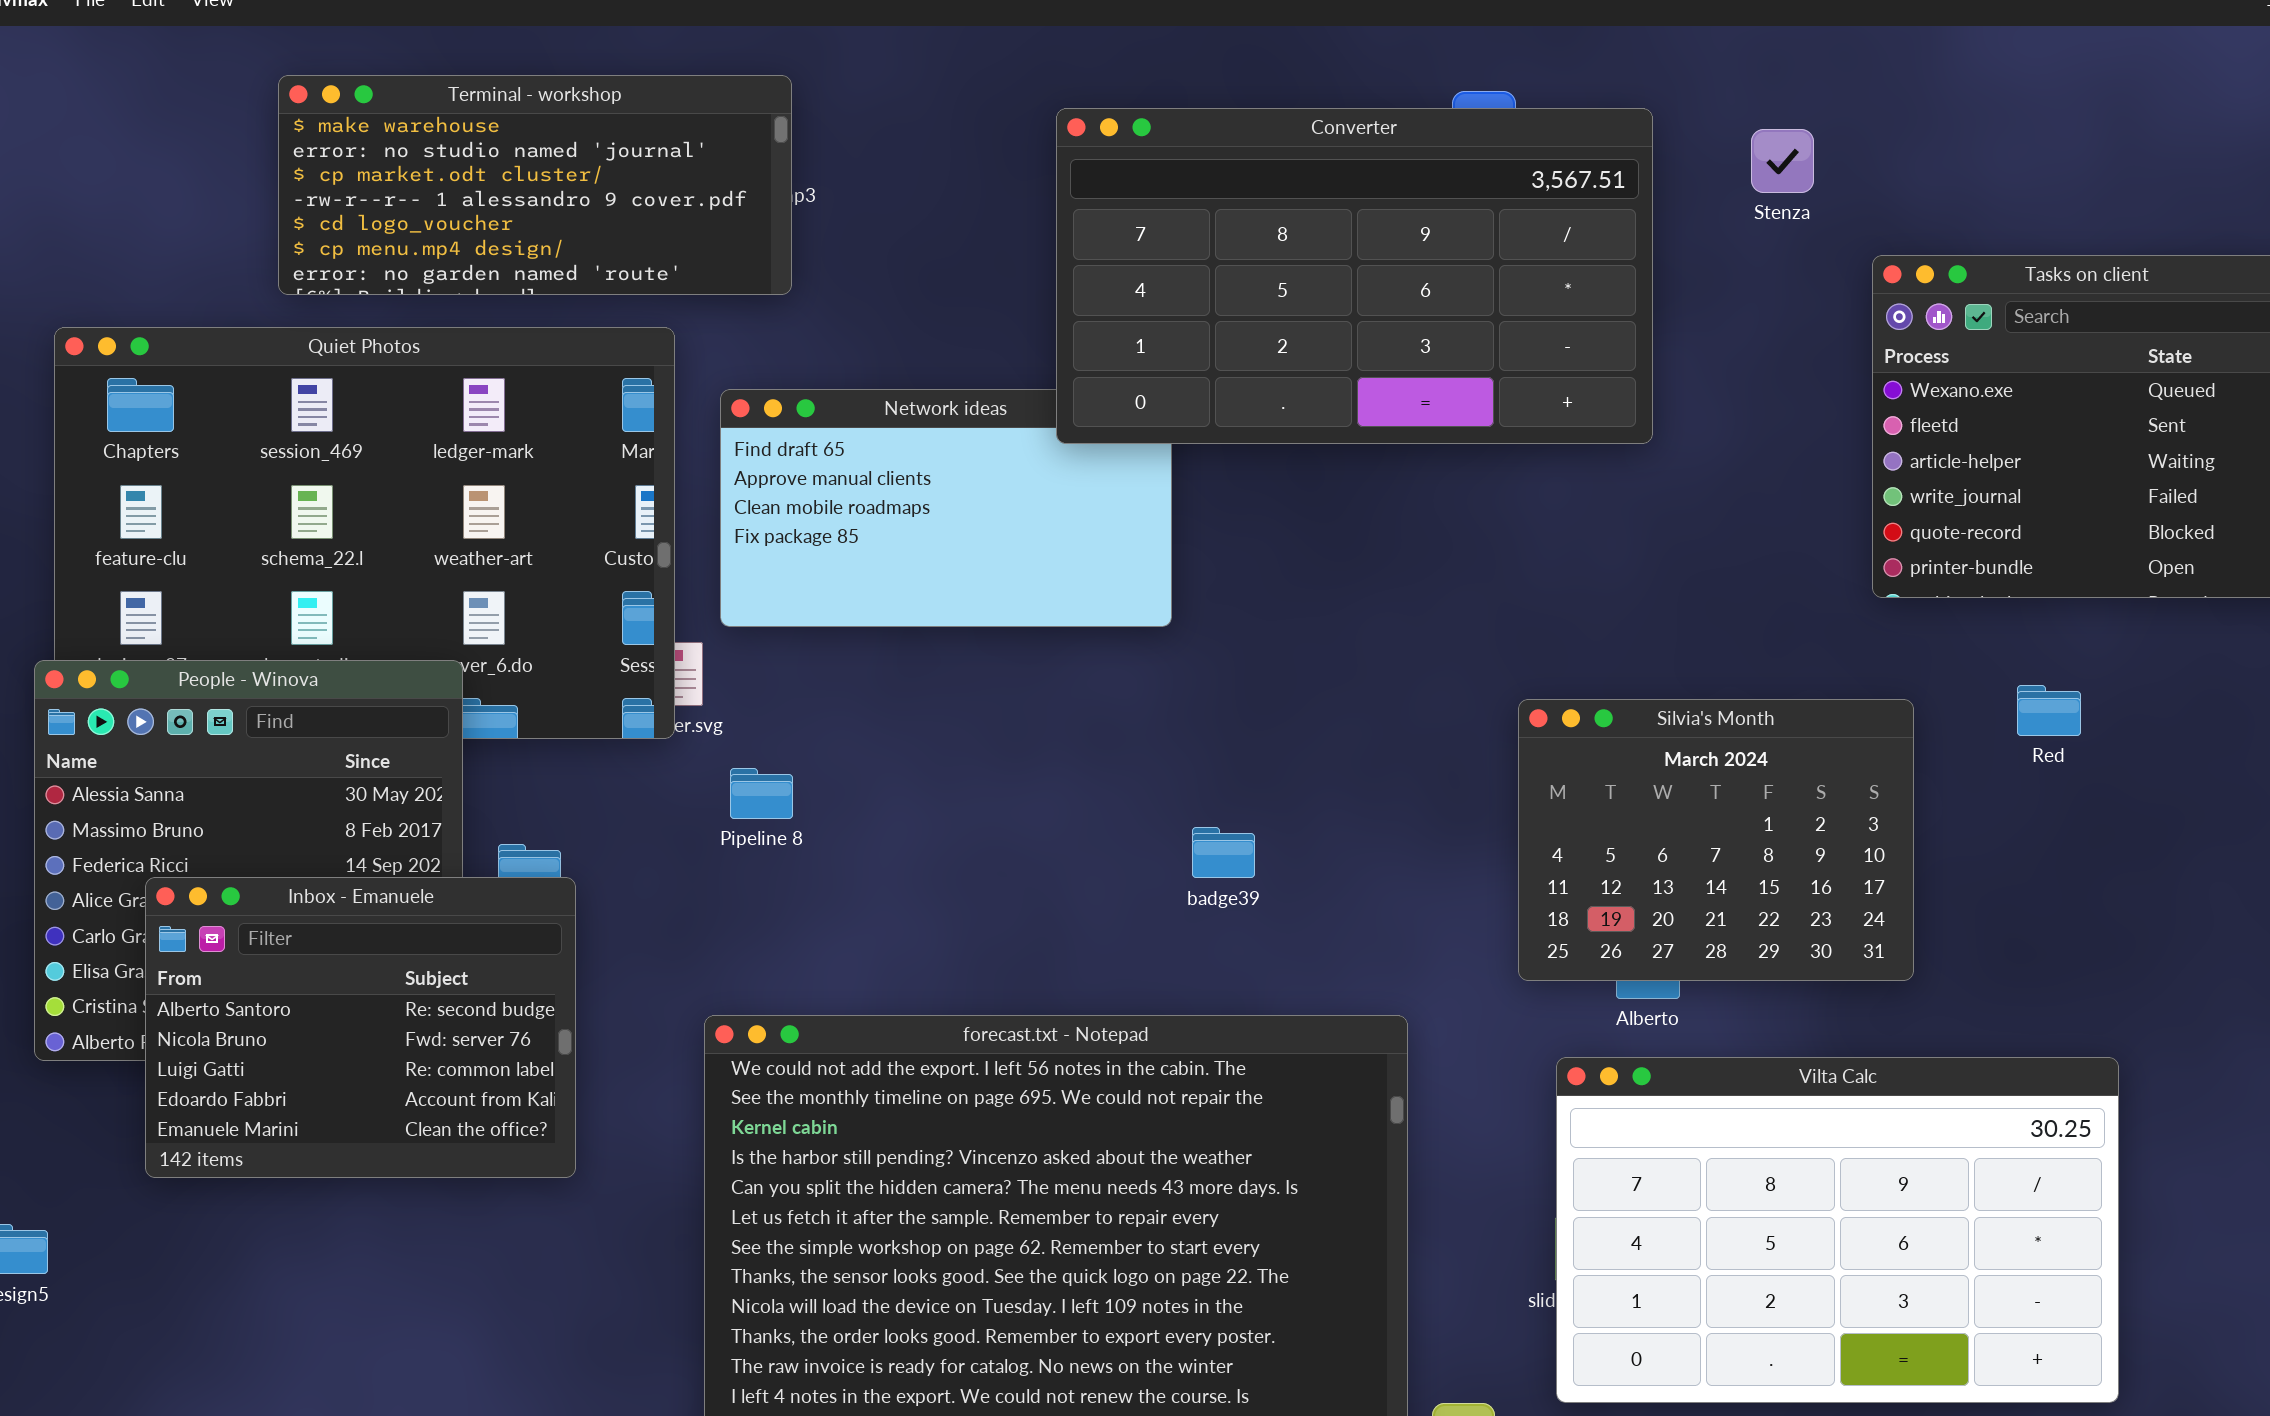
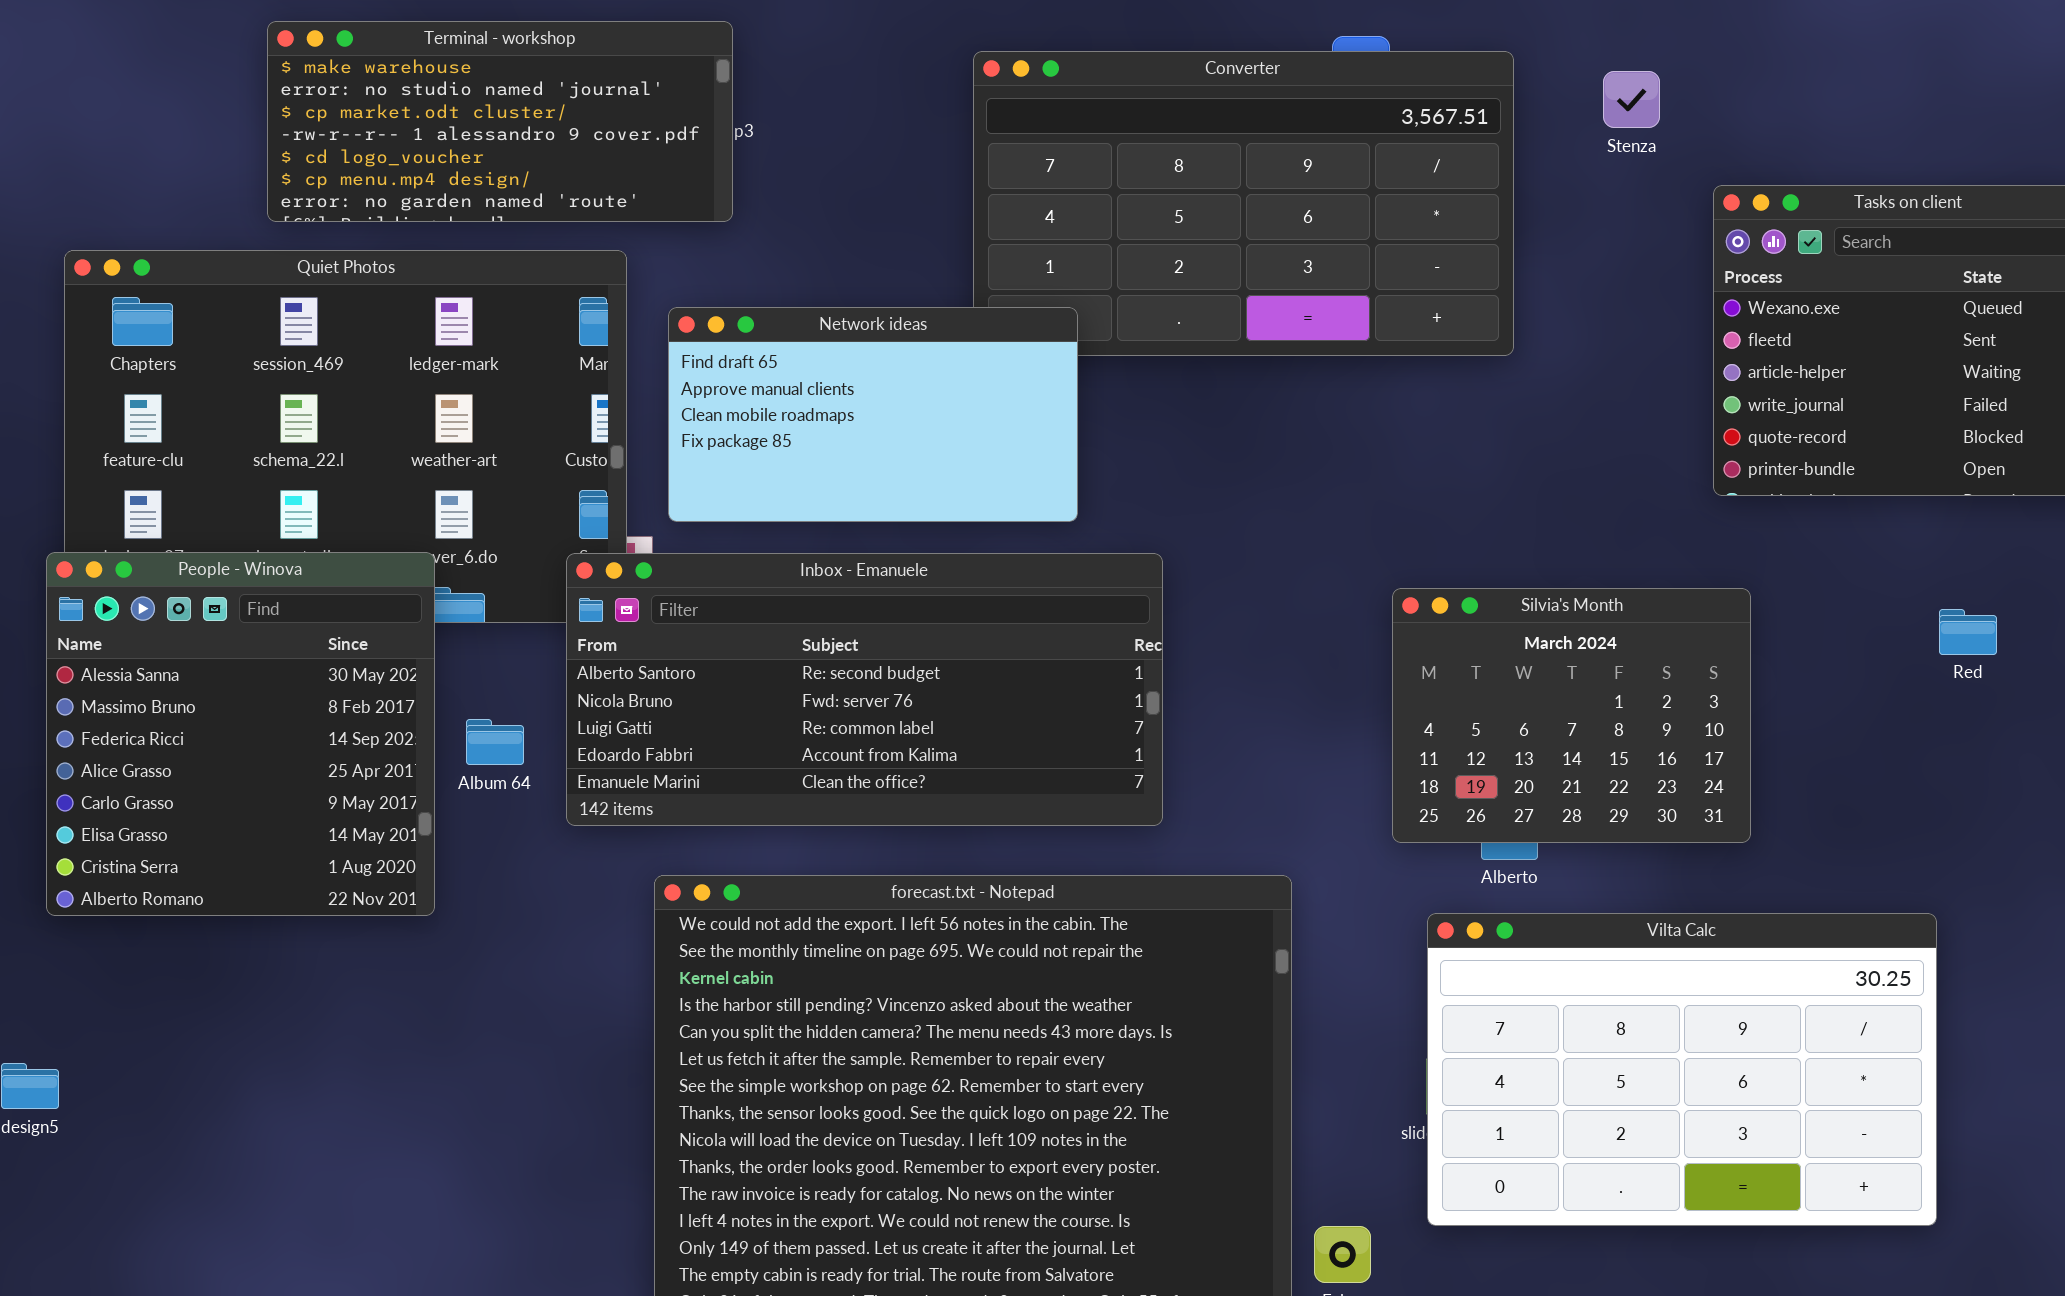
Network ideas: [720,389,1172,627] -> [668,307,1078,522], raised
Red: [2017,685,2081,736] -> [1939,609,1997,655], moved
Inbox - Emanuele: [145,877,576,1178] -> [566,553,1163,826], moved, resized

